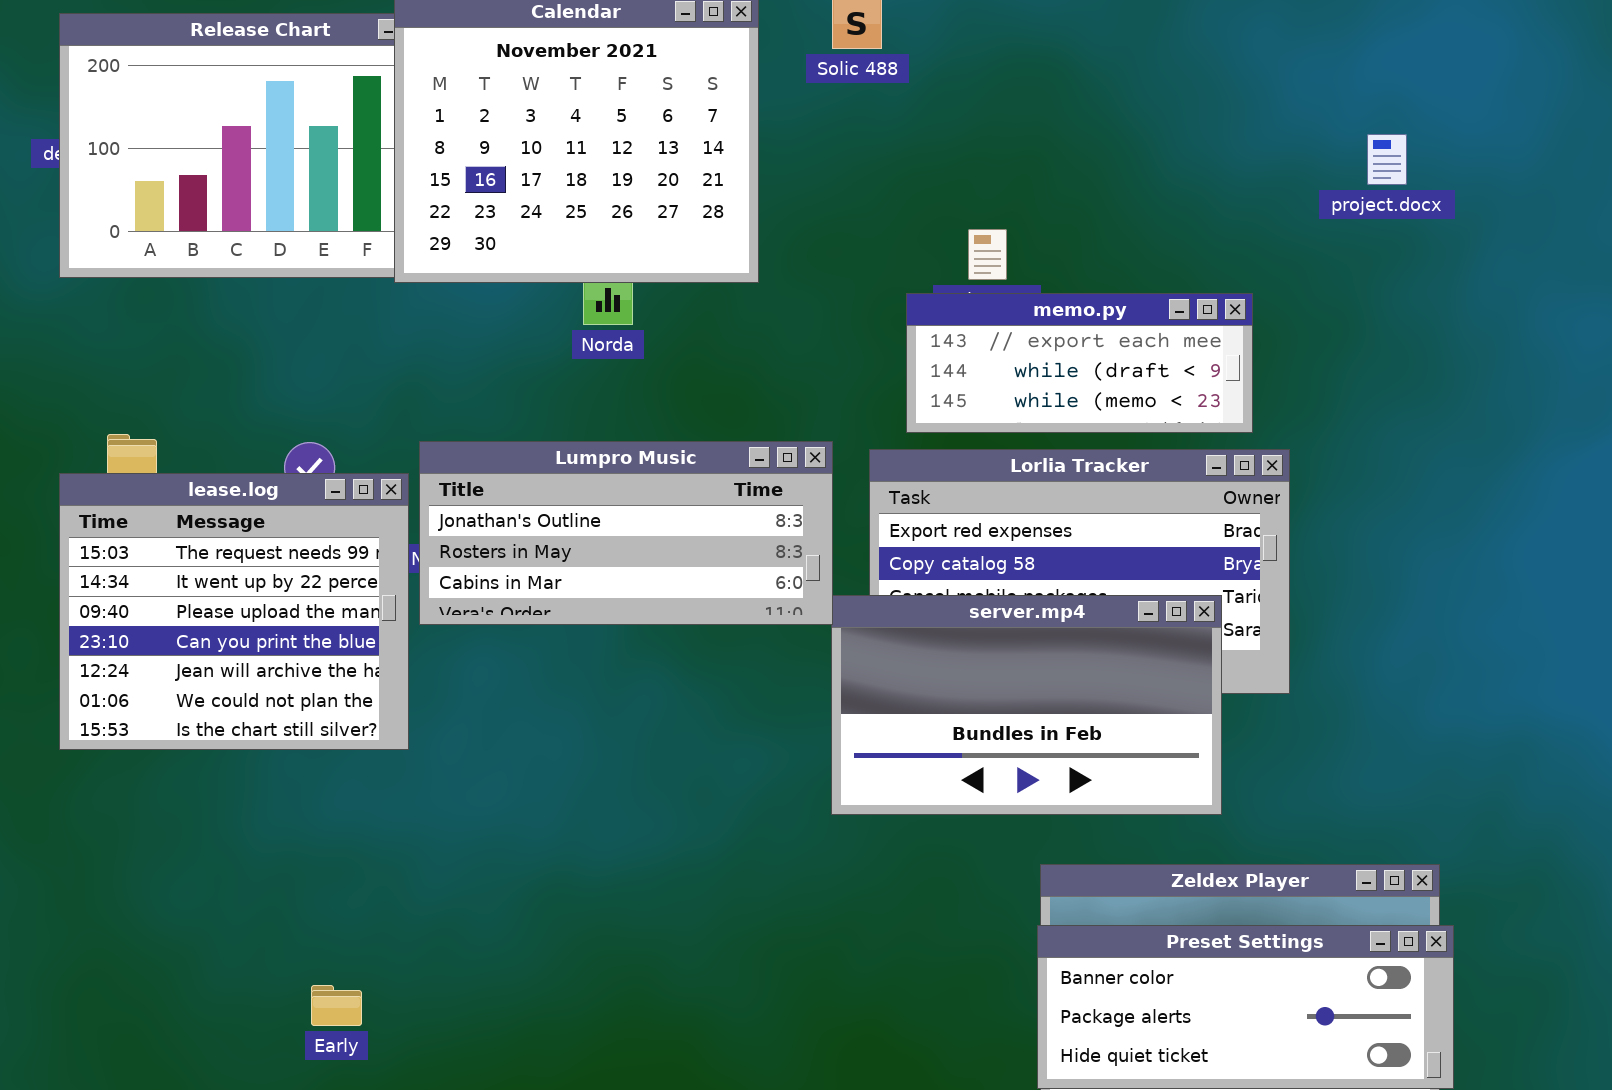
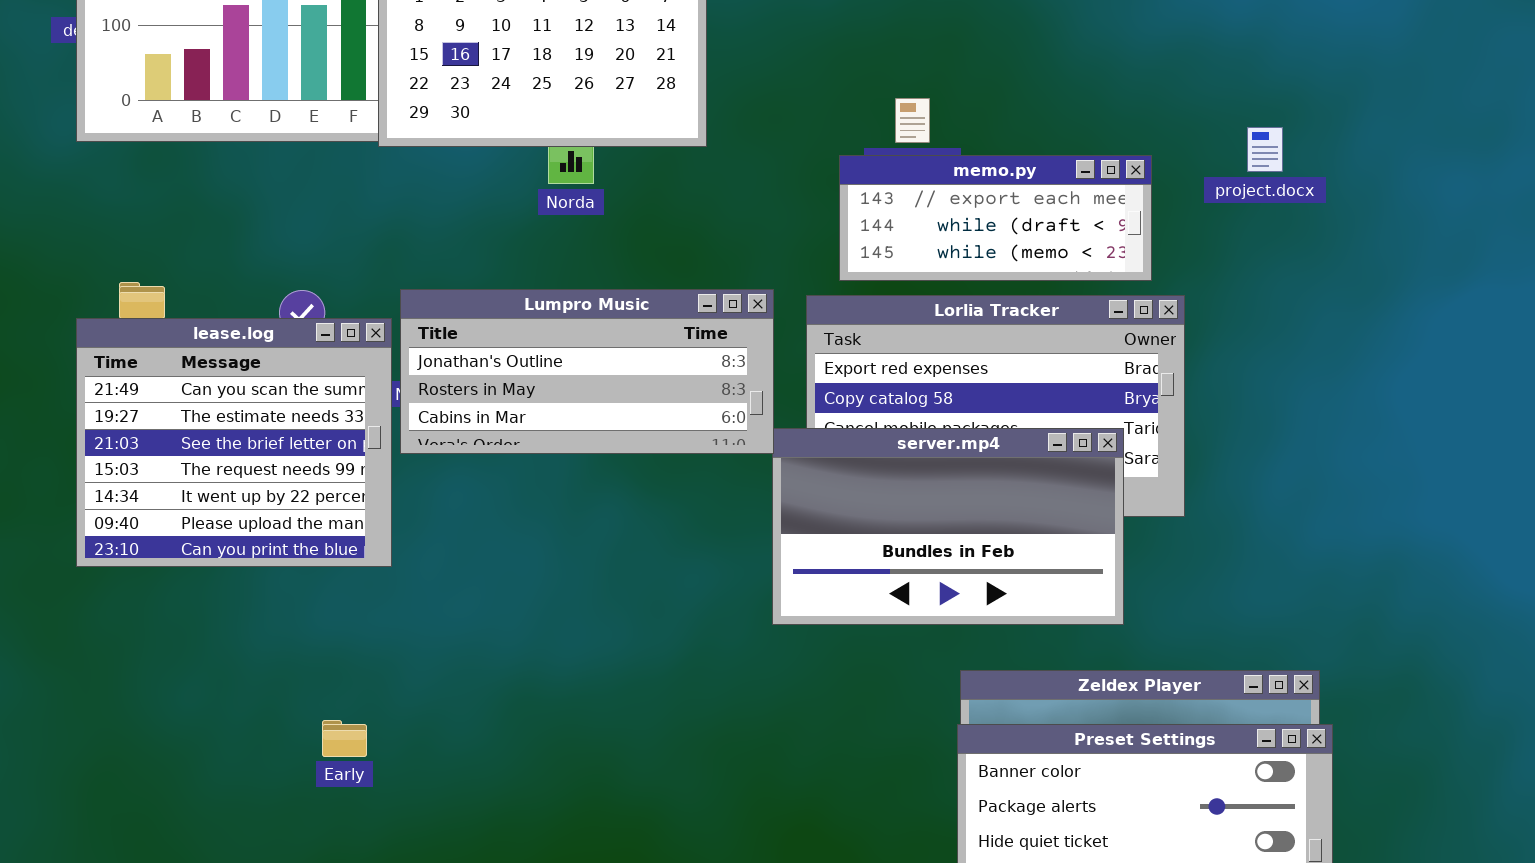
project.docx: [1367,134,1407,185] -> [1247,127,1283,172], moved
lease.log: [59,473,409,750] -> [76,318,392,567], scrolled up 3 rows
Early: [311,985,362,1026] -> [322,720,367,757], moved

